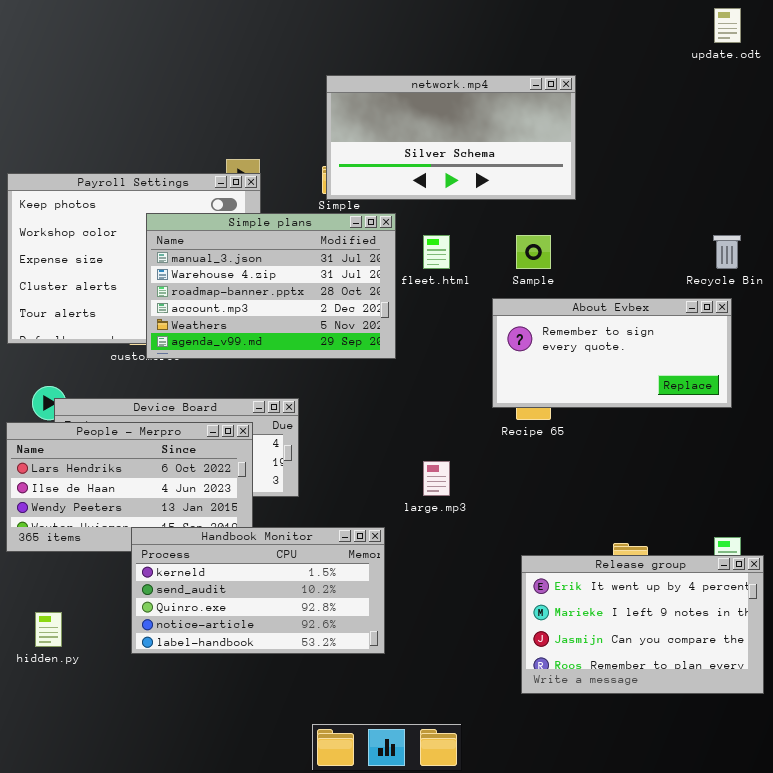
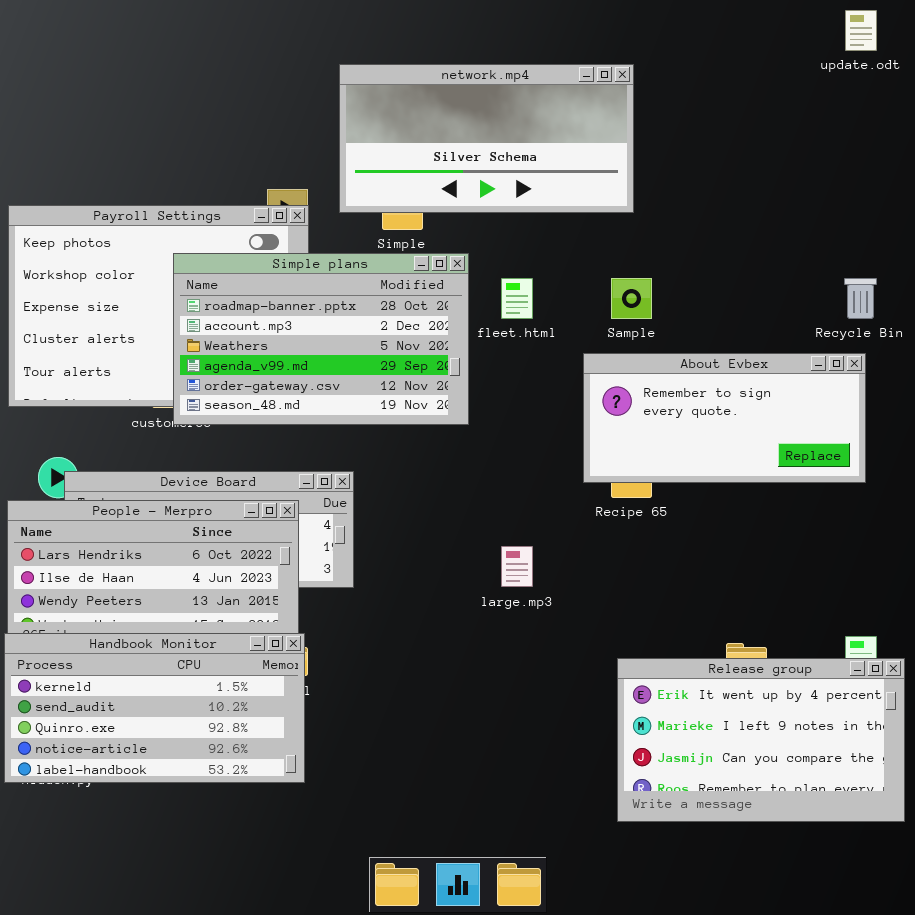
network.mp4: [326,75,576,200] -> [339,64,634,213], moved
Simple plans: [146,213,396,359] -> [173,253,469,425], scrolled down 2 rows
Handbook Monitor: [131,527,385,654] -> [4,633,305,783], moved

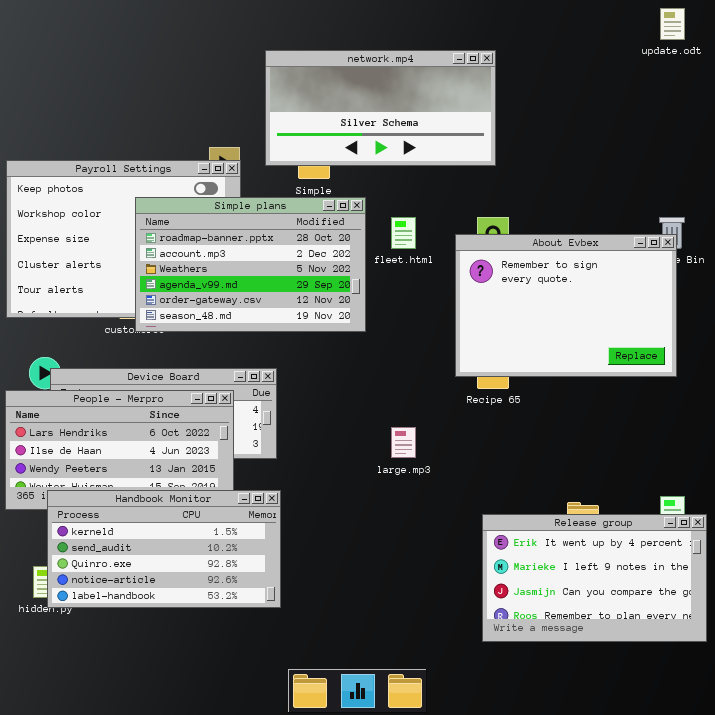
About Evbex: [583,353,866,483] -> [455,234,677,377], resized
Handbook Monitor: [4,633,305,783] -> [47,490,281,608], moved

